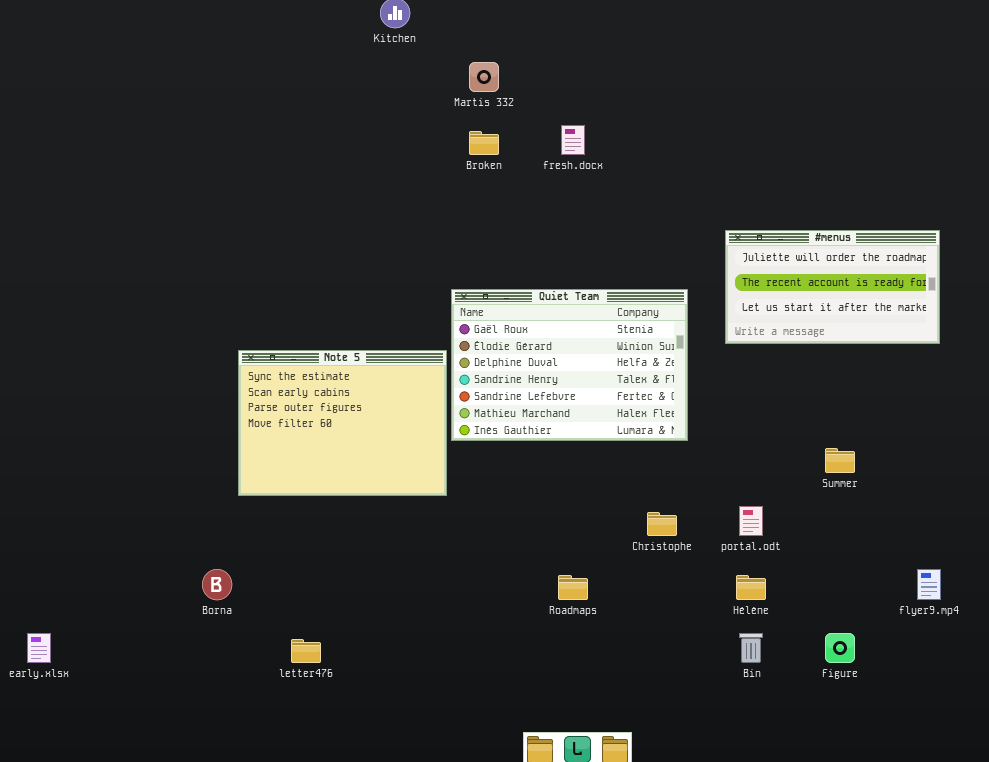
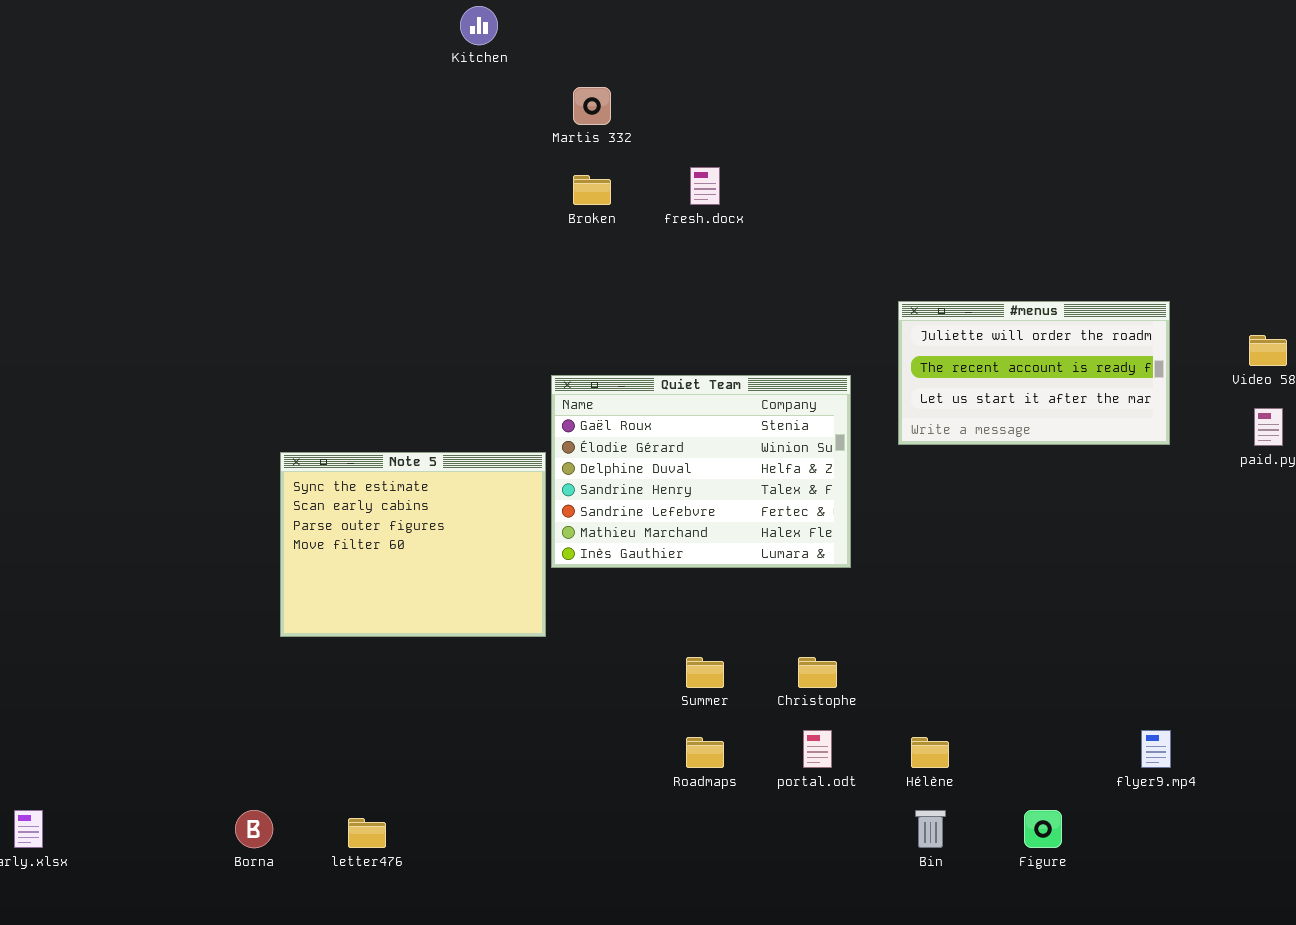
Summer: [825,448,855,473] -> [686,657,724,688], moved
portal.odt: [739,506,763,536] -> [803,730,832,768], moved
Borna: [202,569,232,600] -> [235,810,273,848], moved

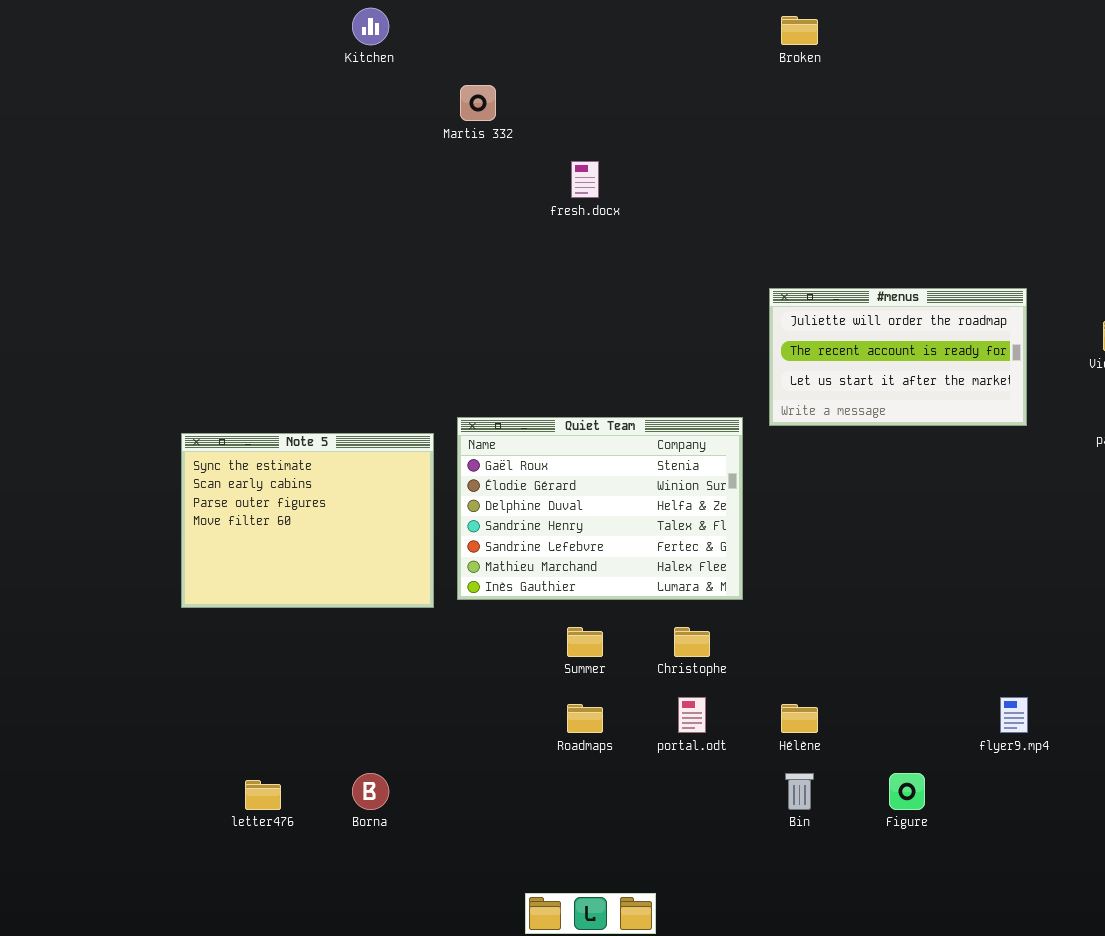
Broken: [573,175,611,205] -> [781,16,818,45], moved
Quiet Team: [551,375,851,568] -> [457,417,743,600], moved
Borna: [235,810,273,848] -> [352,773,389,810], moved

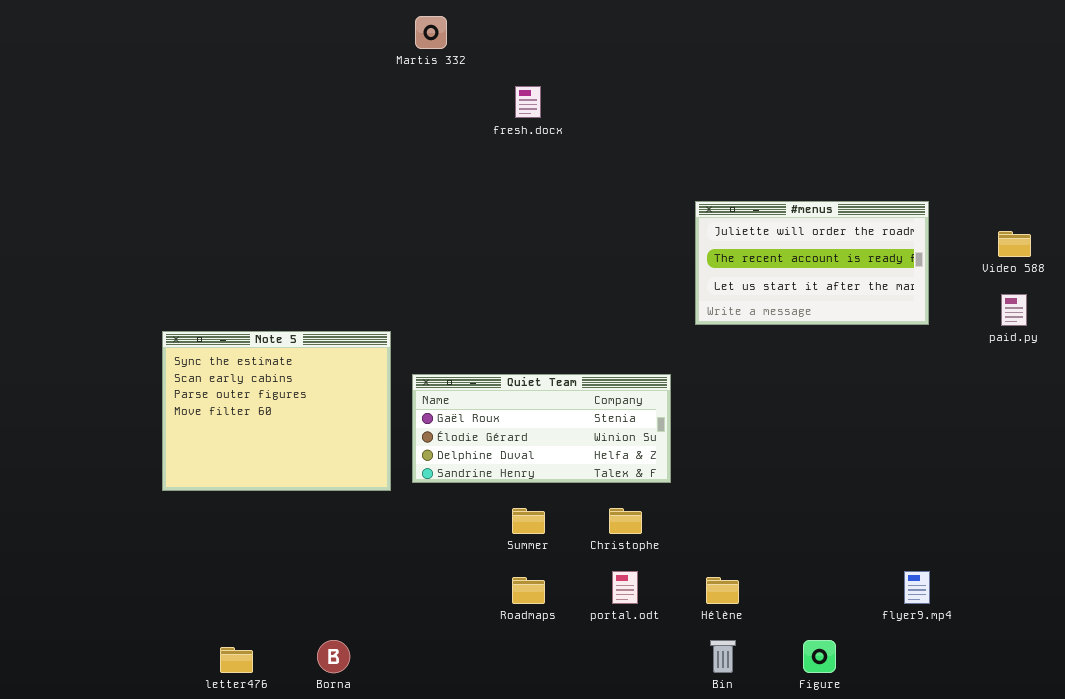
Quiet Team: [457,417,743,600] -> [412,374,671,483], resized

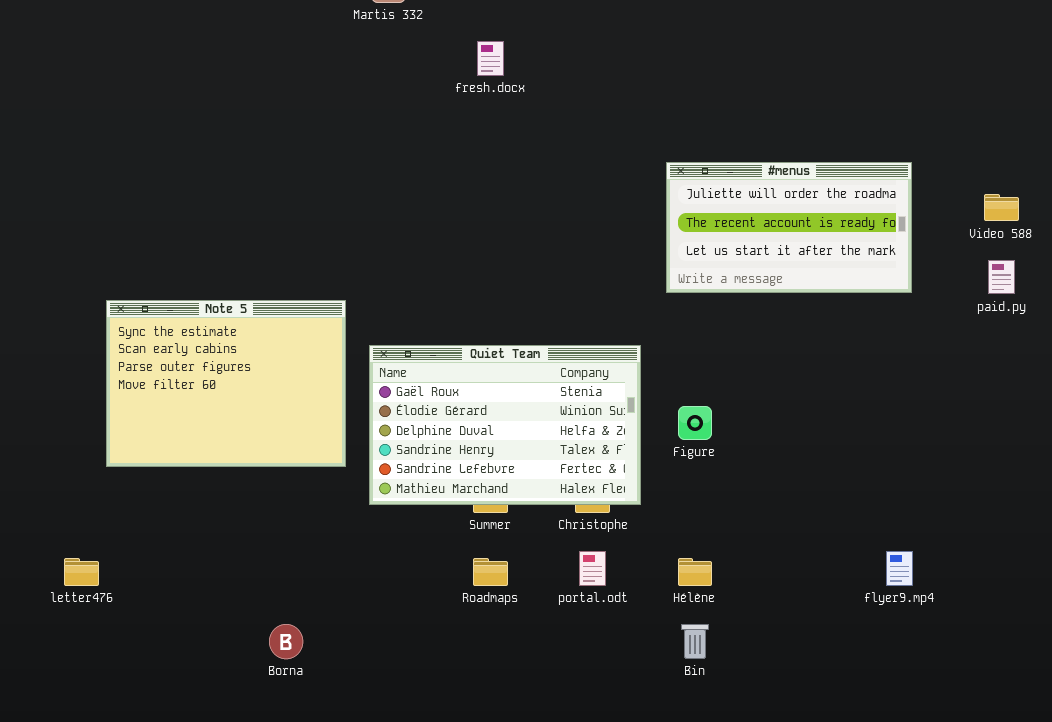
Quiet Team: [412,374,671,483] -> [369,345,641,505], resized
Figure: [803,640,836,673] -> [678,406,712,440], moved
letter476: [220,647,253,673] -> [64,558,99,586], moved

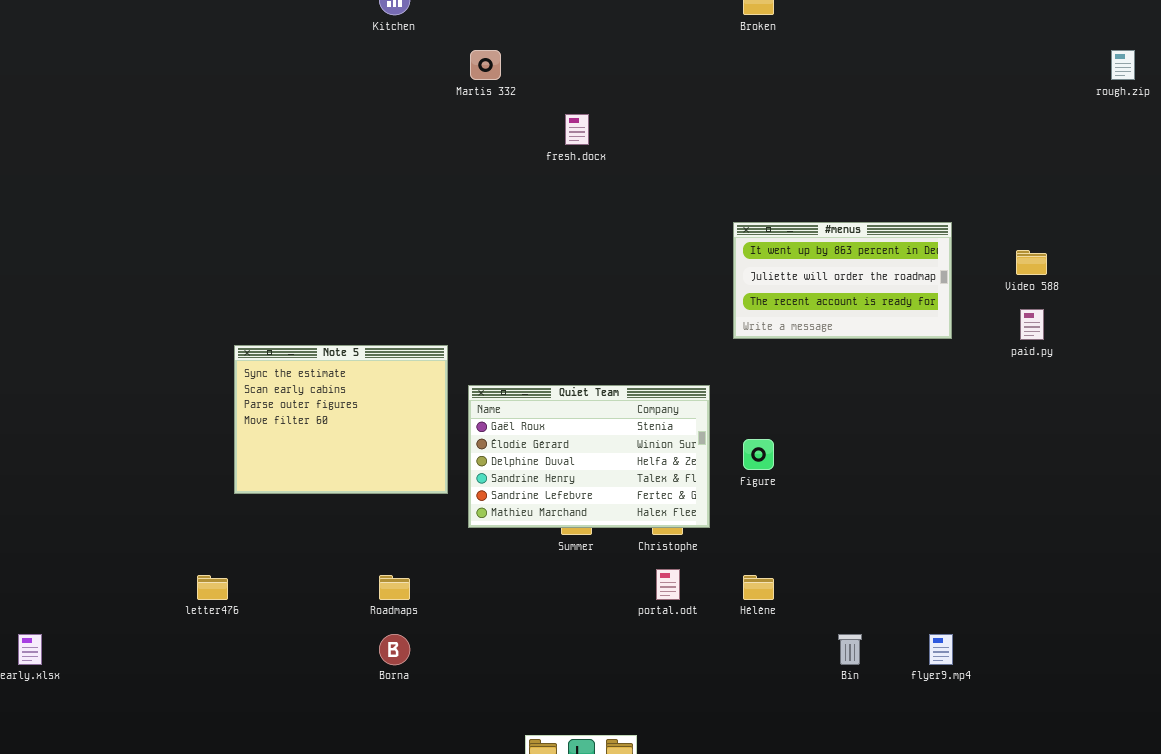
#menus: [666,162,912,293] -> [733,222,952,339], scrolled up 1 row
flyer9.mp4: [886,551,913,586] -> [929,634,953,665], moved
Roadmaps: [473,558,508,586] -> [379,575,410,600], moved
Bin: [681,624,709,659] -> [838,634,862,665], moved

